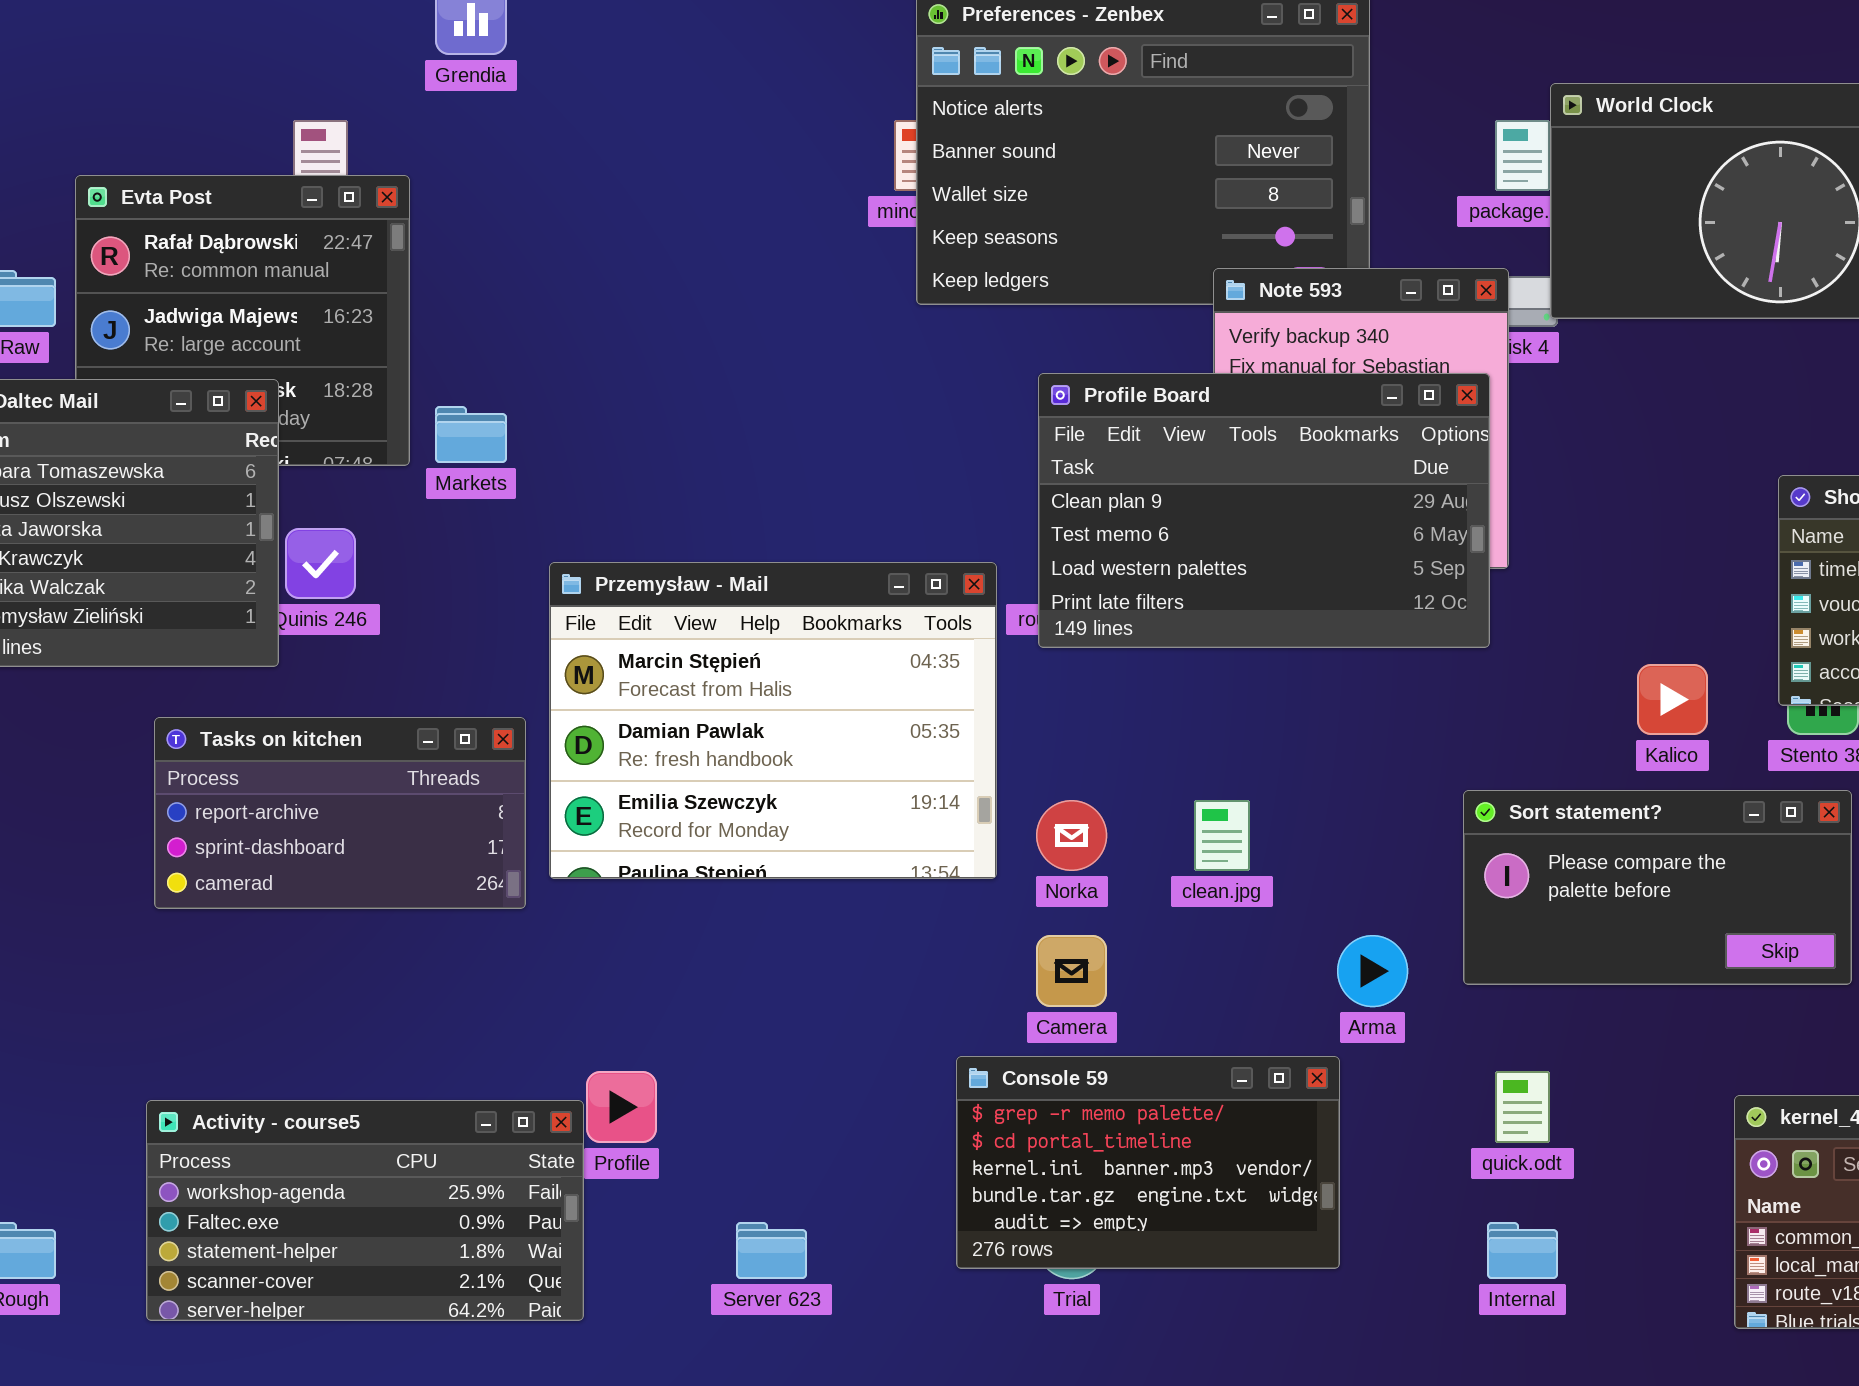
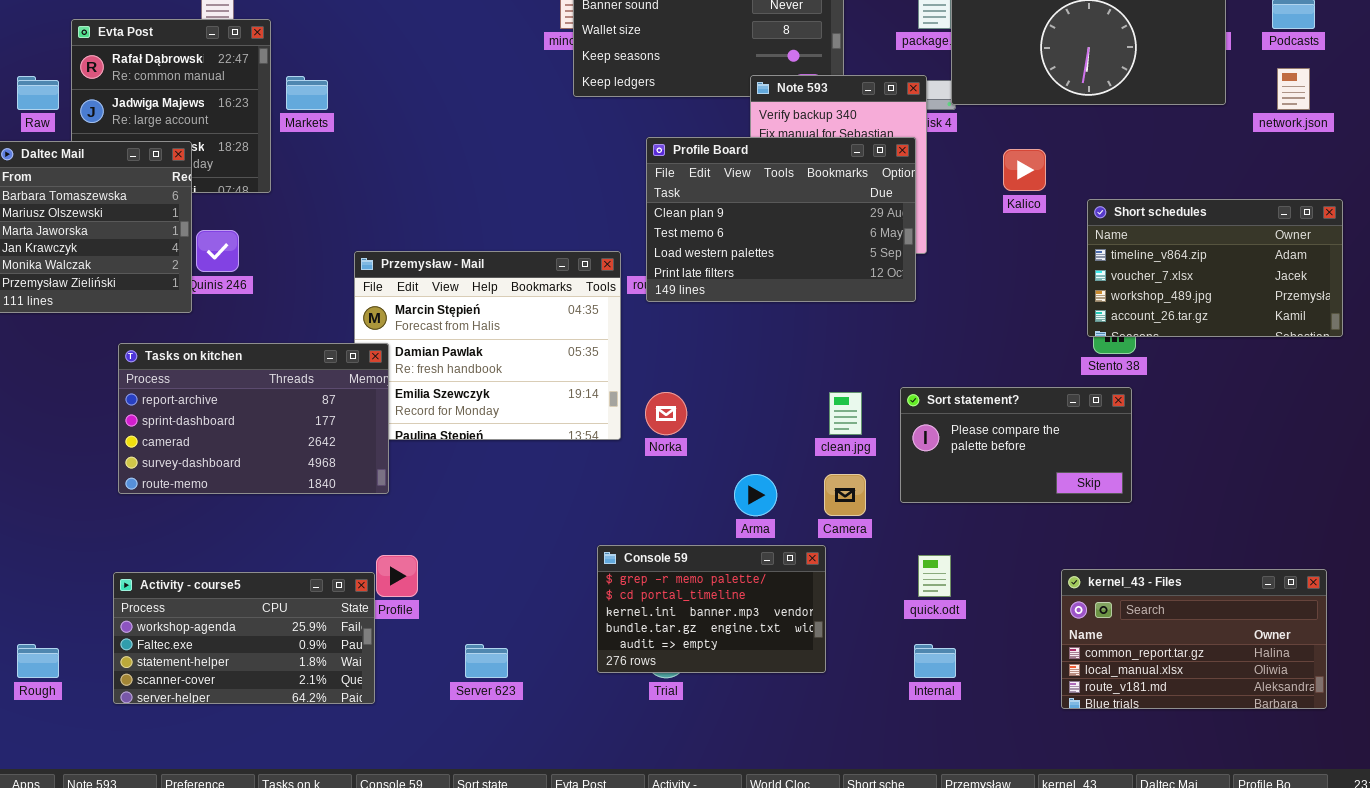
Markets: [435,406,507,463] -> [286,76,328,110], moved
Kalico: [1637,664,1708,735] -> [1003,149,1046,191], moved
Tasks on kitchen: [154,717,526,909] -> [118,343,389,494], resized
clean.jpg: [1194,800,1250,871] -> [829,392,862,435], moved
Camera: [1036,935,1107,1007] -> [824,474,866,516], moved
Arma: [1337,935,1408,1007] -> [734,474,777,516], moved

